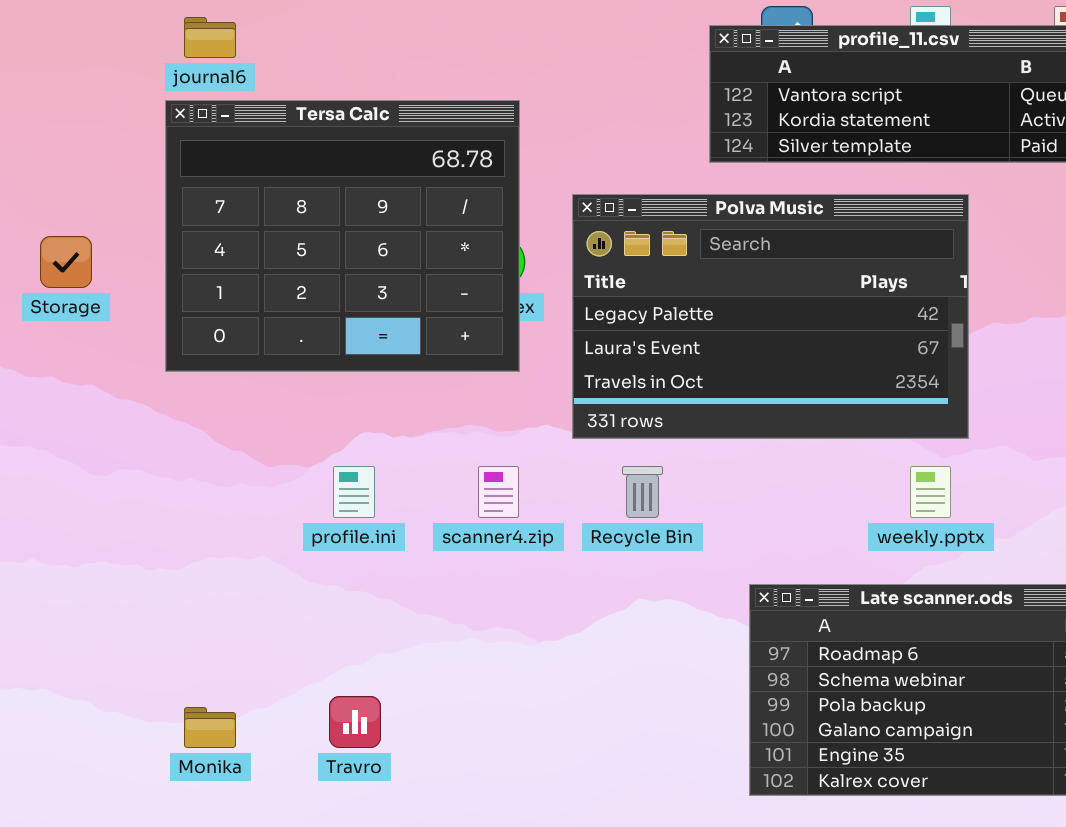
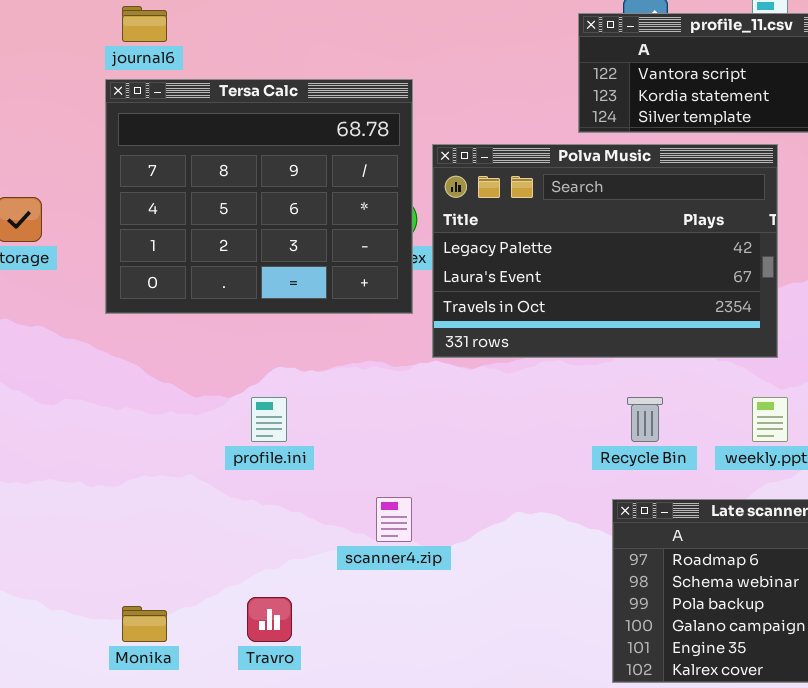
Polva Music: [572,194,969,439] -> [432,144,778,358], moved
scanner4.zip: [478,466,519,518] -> [376,497,412,542], moved
Recycle Bin: [622,466,663,518] -> [627,397,663,442], moved

